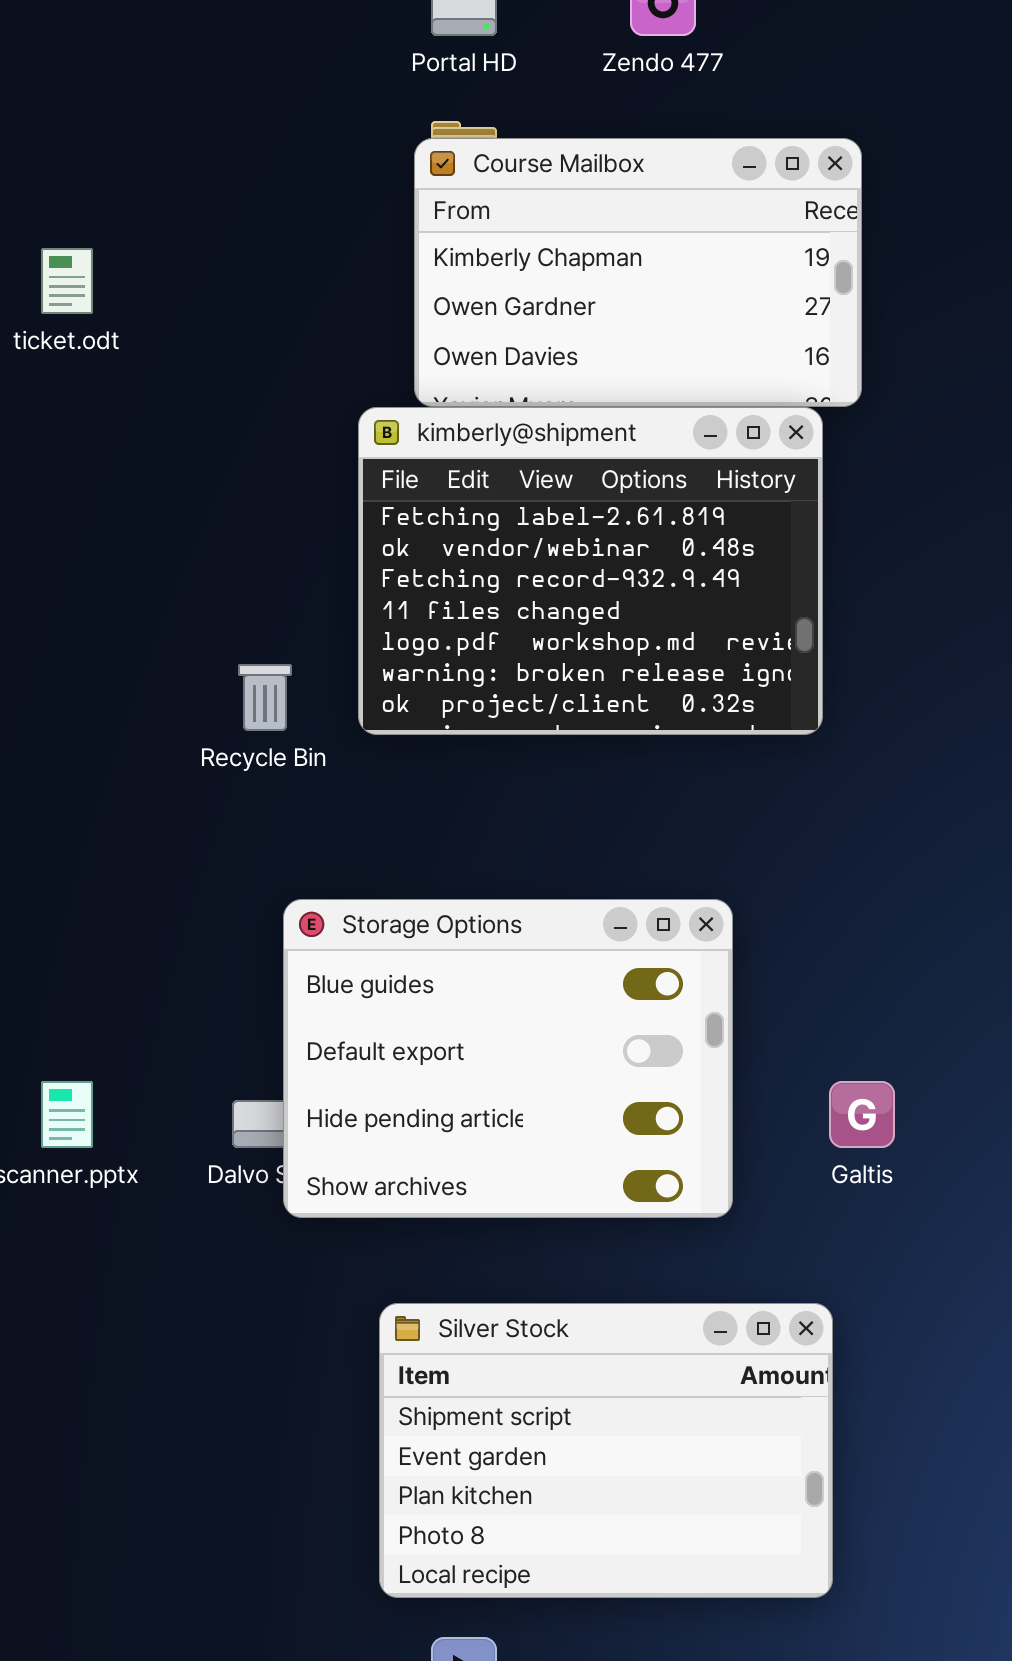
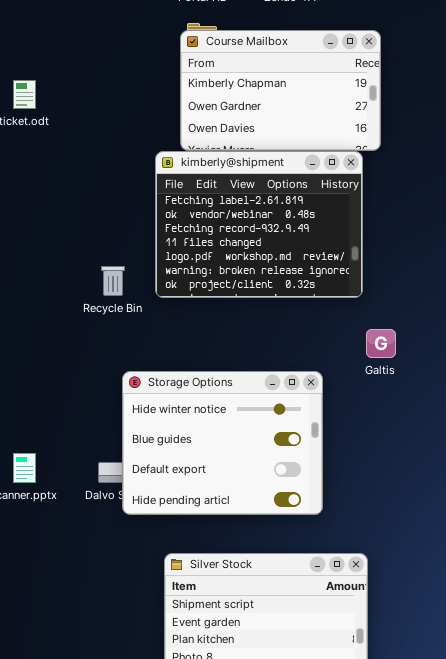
Storage Options: [283,899,733,1218] -> [122,371,323,515], scrolled up 1 row
Galtis: [829,1081,895,1148] -> [366,329,396,358], moved

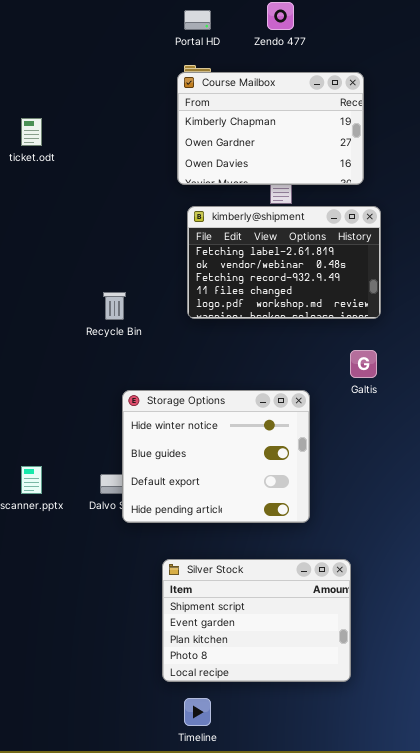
kimberly@shipment: [155,151,363,298] -> [187,206,381,319], moved, resized

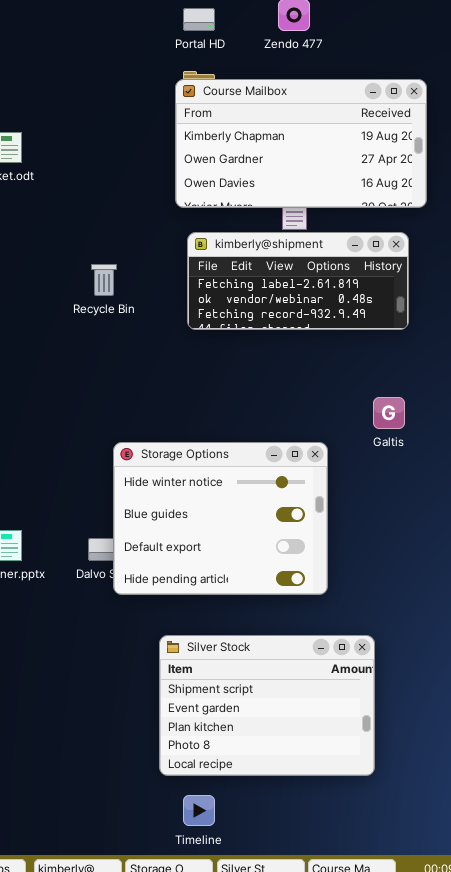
Course Mailbox: [177,72,364,185] -> [175,79,427,208], resized
kimberly@shipment: [187,206,381,319] -> [187,232,409,330], resized
Recycle Bin: [103,292,126,320] -> [91,264,117,296], moved

